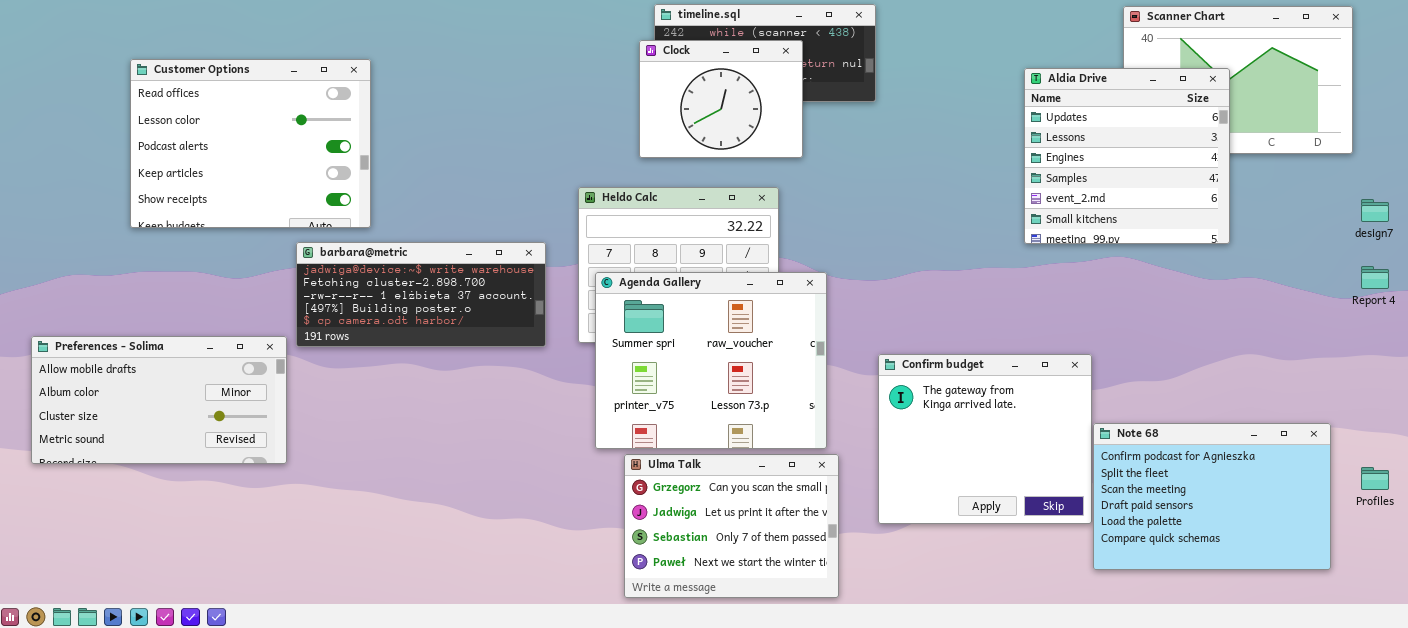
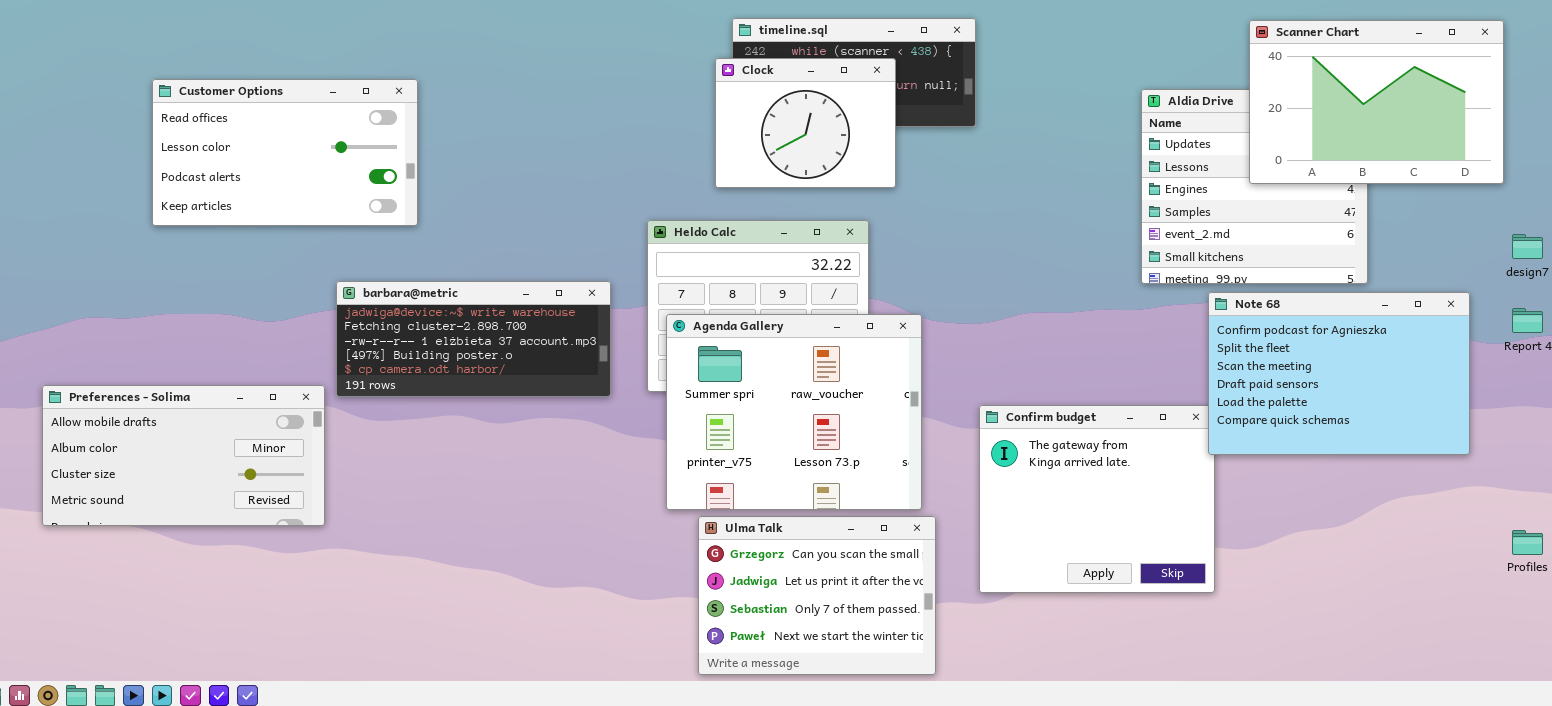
Scanner Chart: [1123,6,1353,154] -> [1249,20,1504,184], raised
Customer Options: [130,59,371,228] -> [152,79,418,226], resized
Note 68: [1093,423,1331,570] -> [1208,292,1470,455], moved

